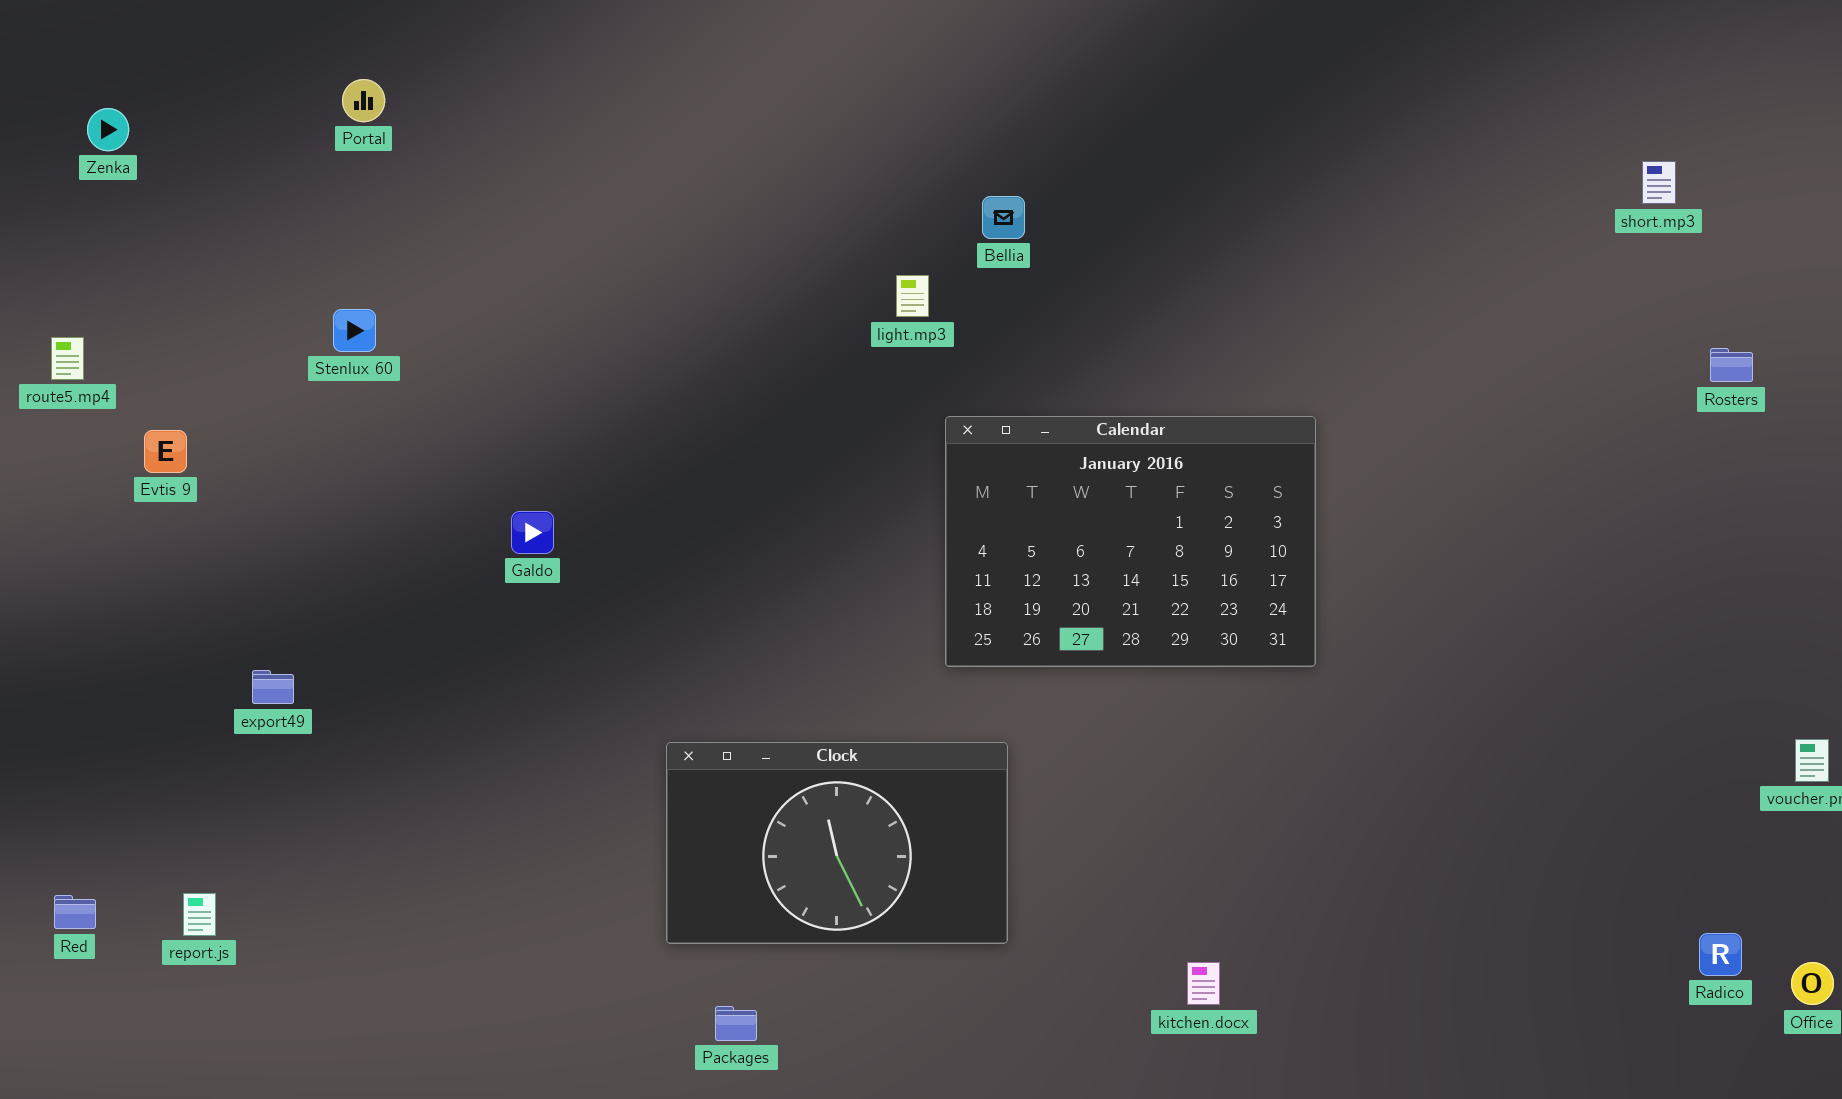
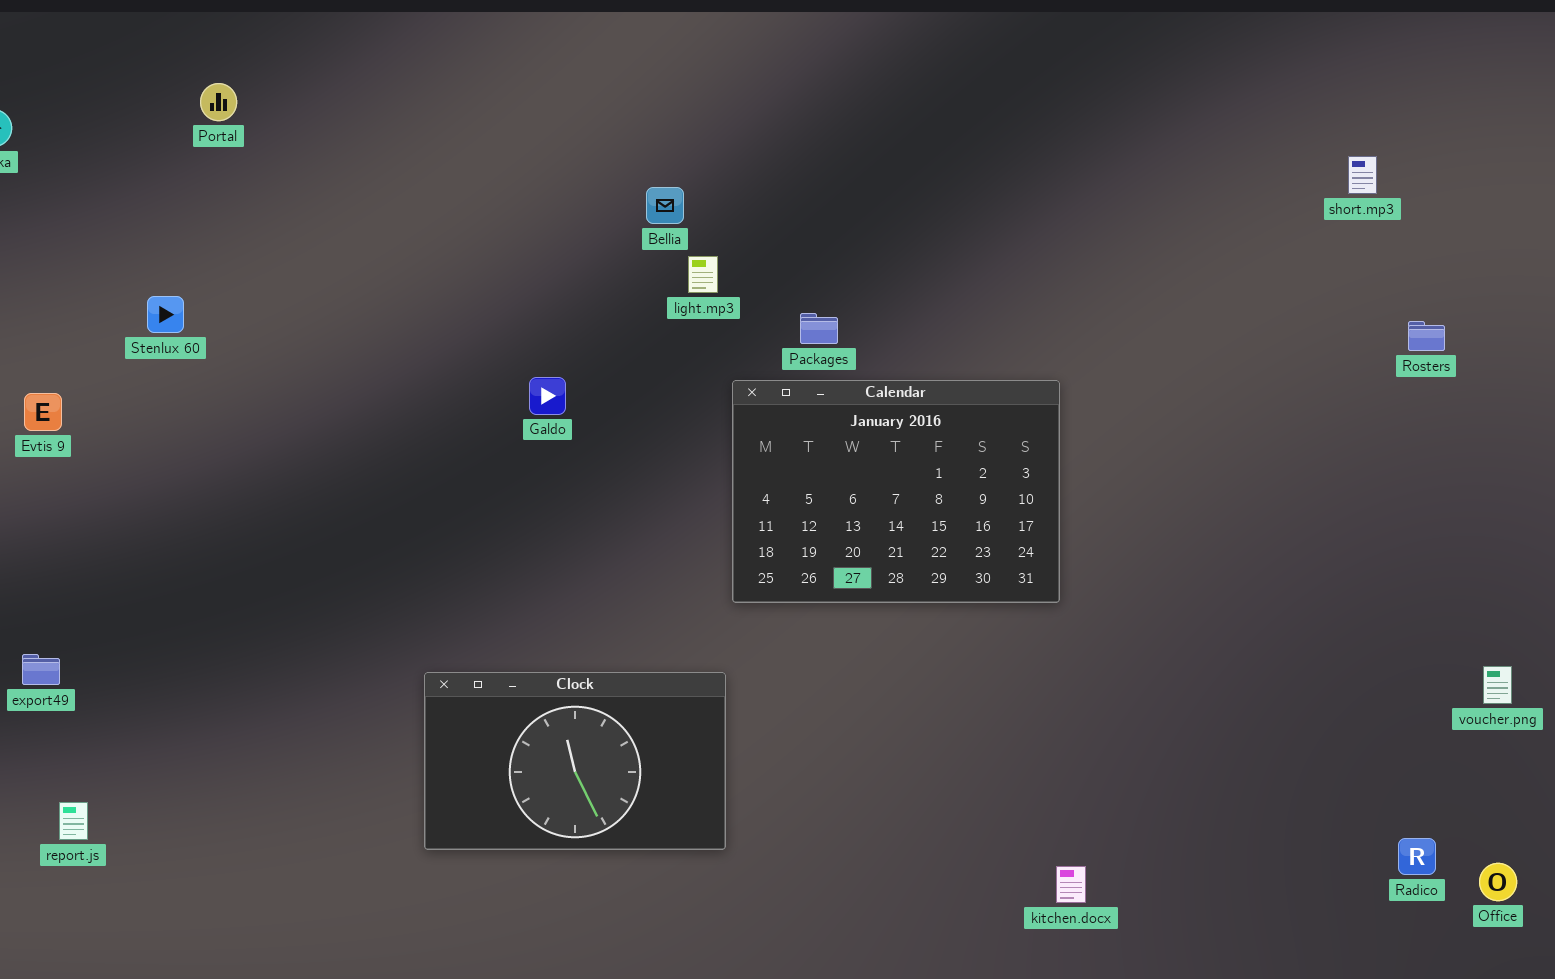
Bellia: [982,196,1025,239] -> [646,187,684,224], moved
Stenlux 60: [333,309,376,352] -> [147,296,184,333], moved
Galdo: [511,511,554,554] -> [529,377,566,415], moved
export49: [252,670,294,704] -> [22,654,60,685], moved
Clock: [666,742,1008,944] -> [424,672,726,850], moved
kitchen.docx: [1187,962,1220,1005] -> [1056,866,1086,903], moved
Packages: [715,1006,757,1041] -> [800,313,838,344], moved

